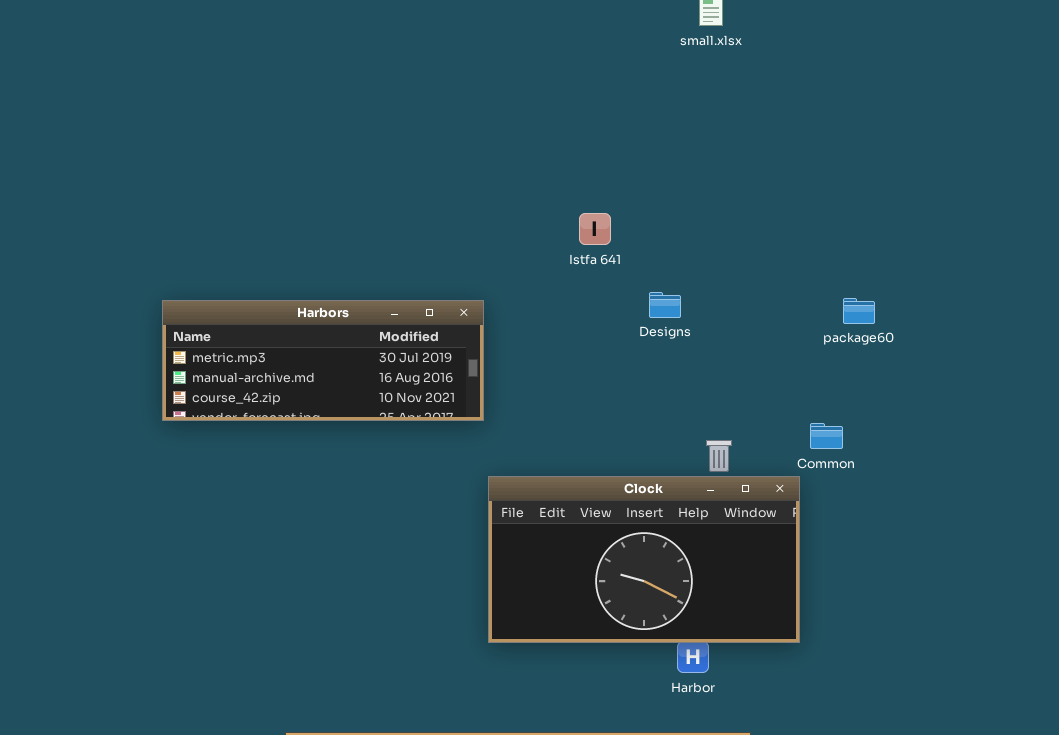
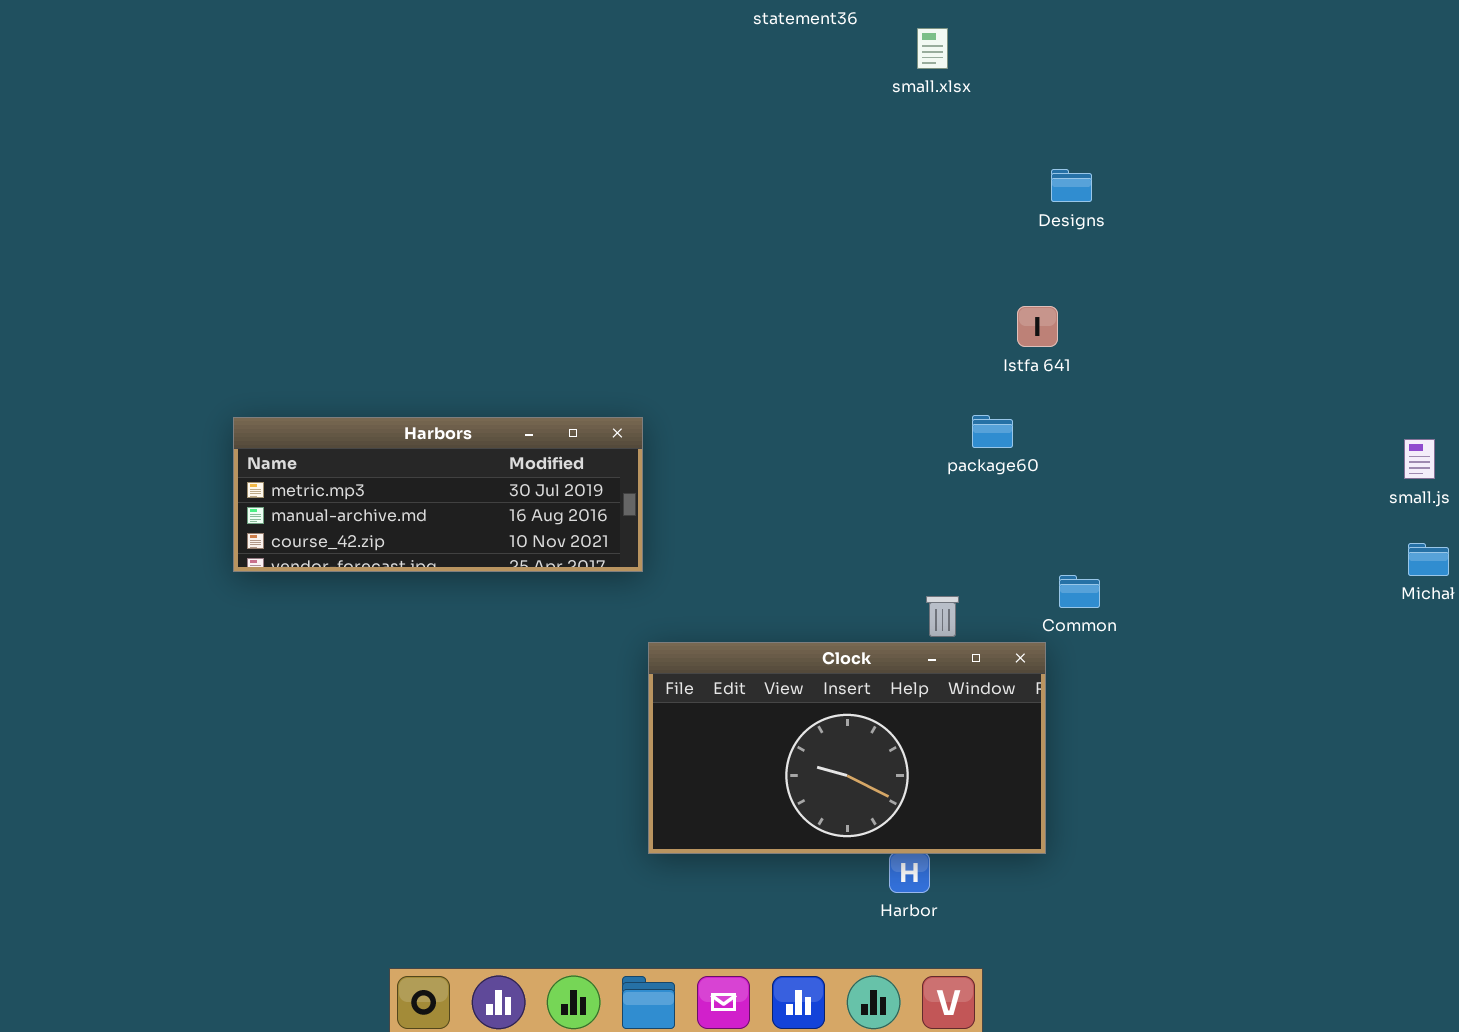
Istfa 641: [579,213,611,245] -> [1017,306,1058,347], moved
Designs: [649,292,681,318] -> [1051,169,1092,202], moved
package60: [843,298,875,324] -> [972,415,1013,448], moved

